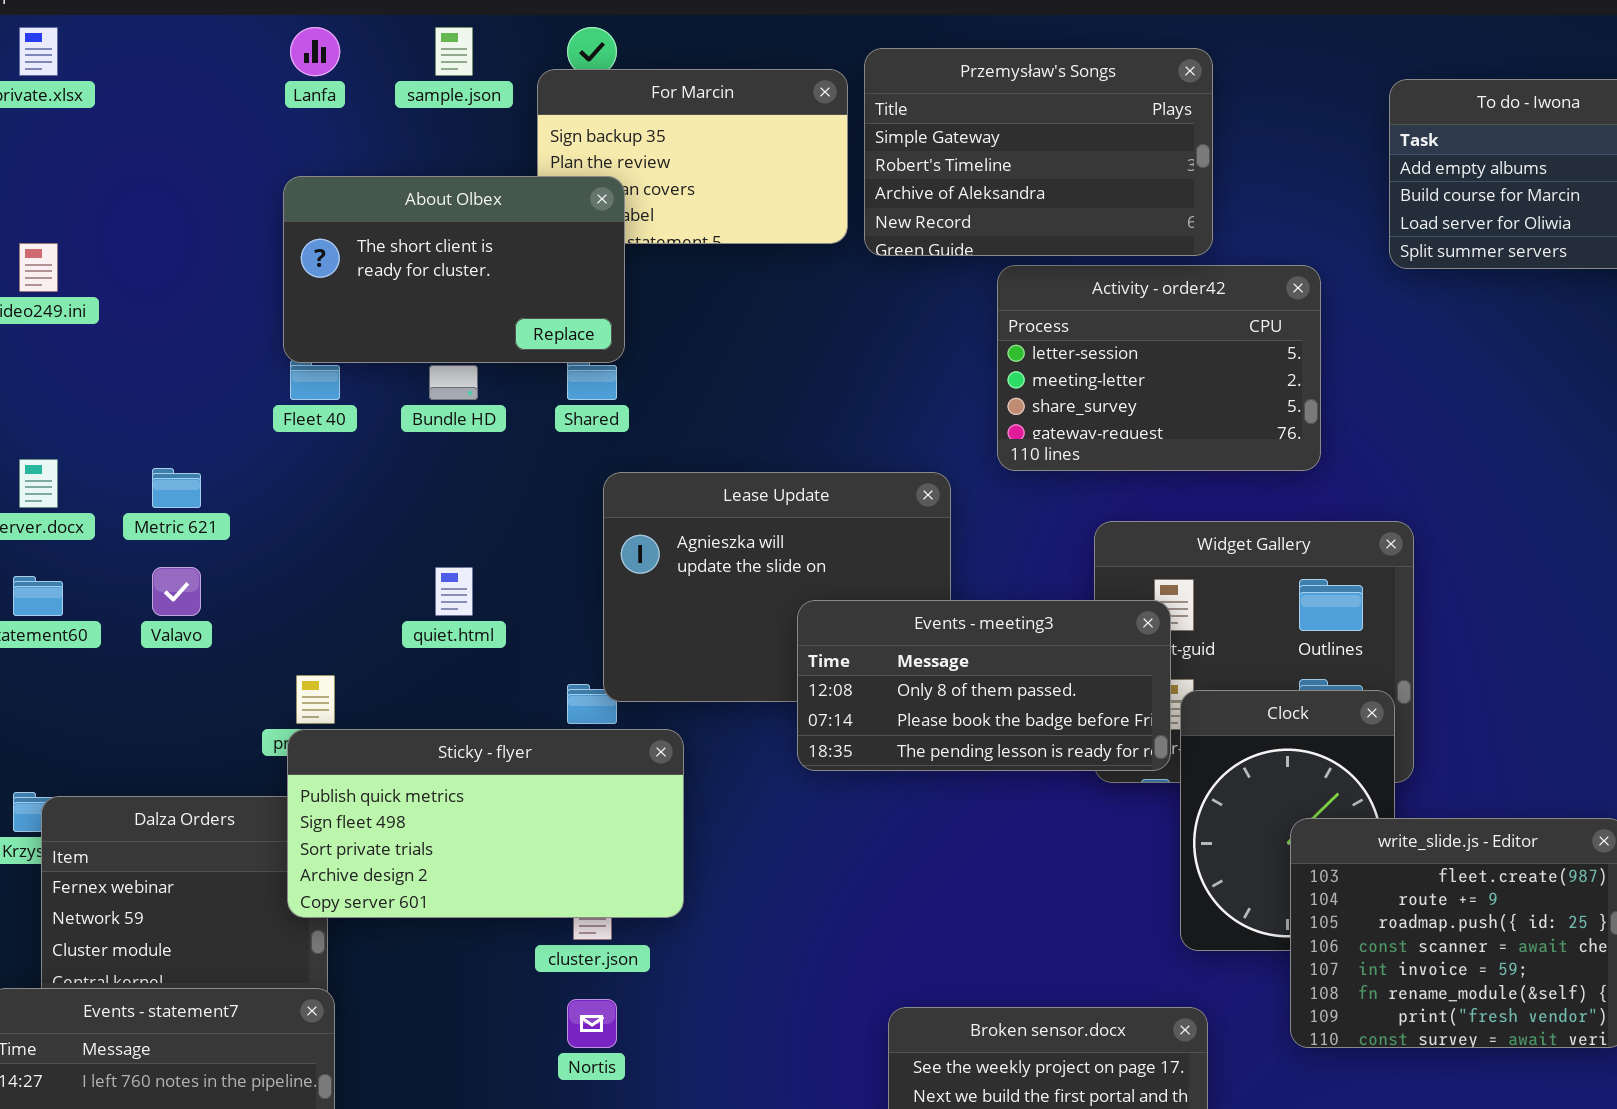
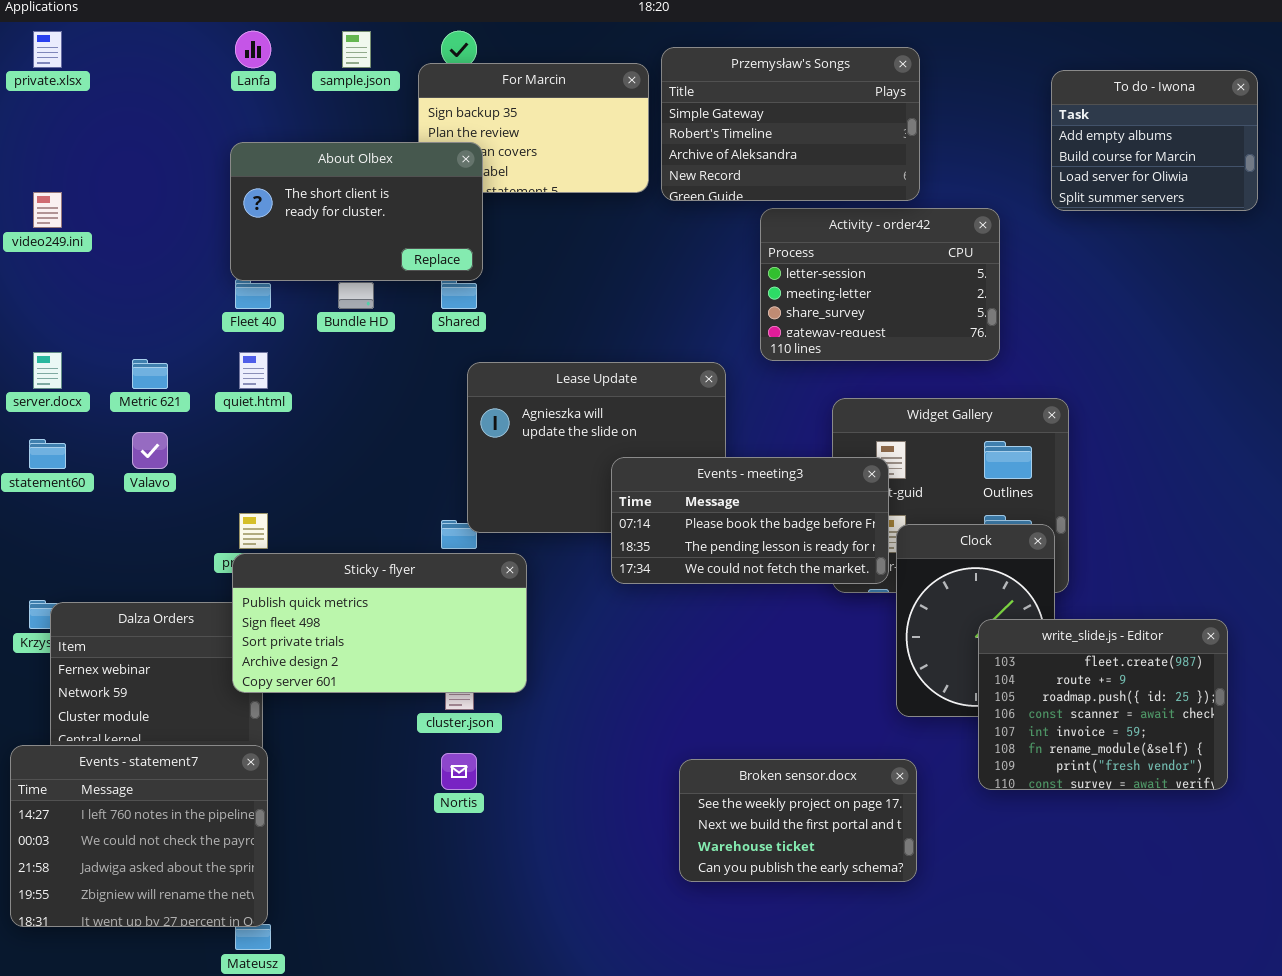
quiet.html: [435,567,473,616] -> [239,352,268,389], moved
Events - meeting3: [797,600,1171,771] -> [611,457,889,584], scrolled down 1 row

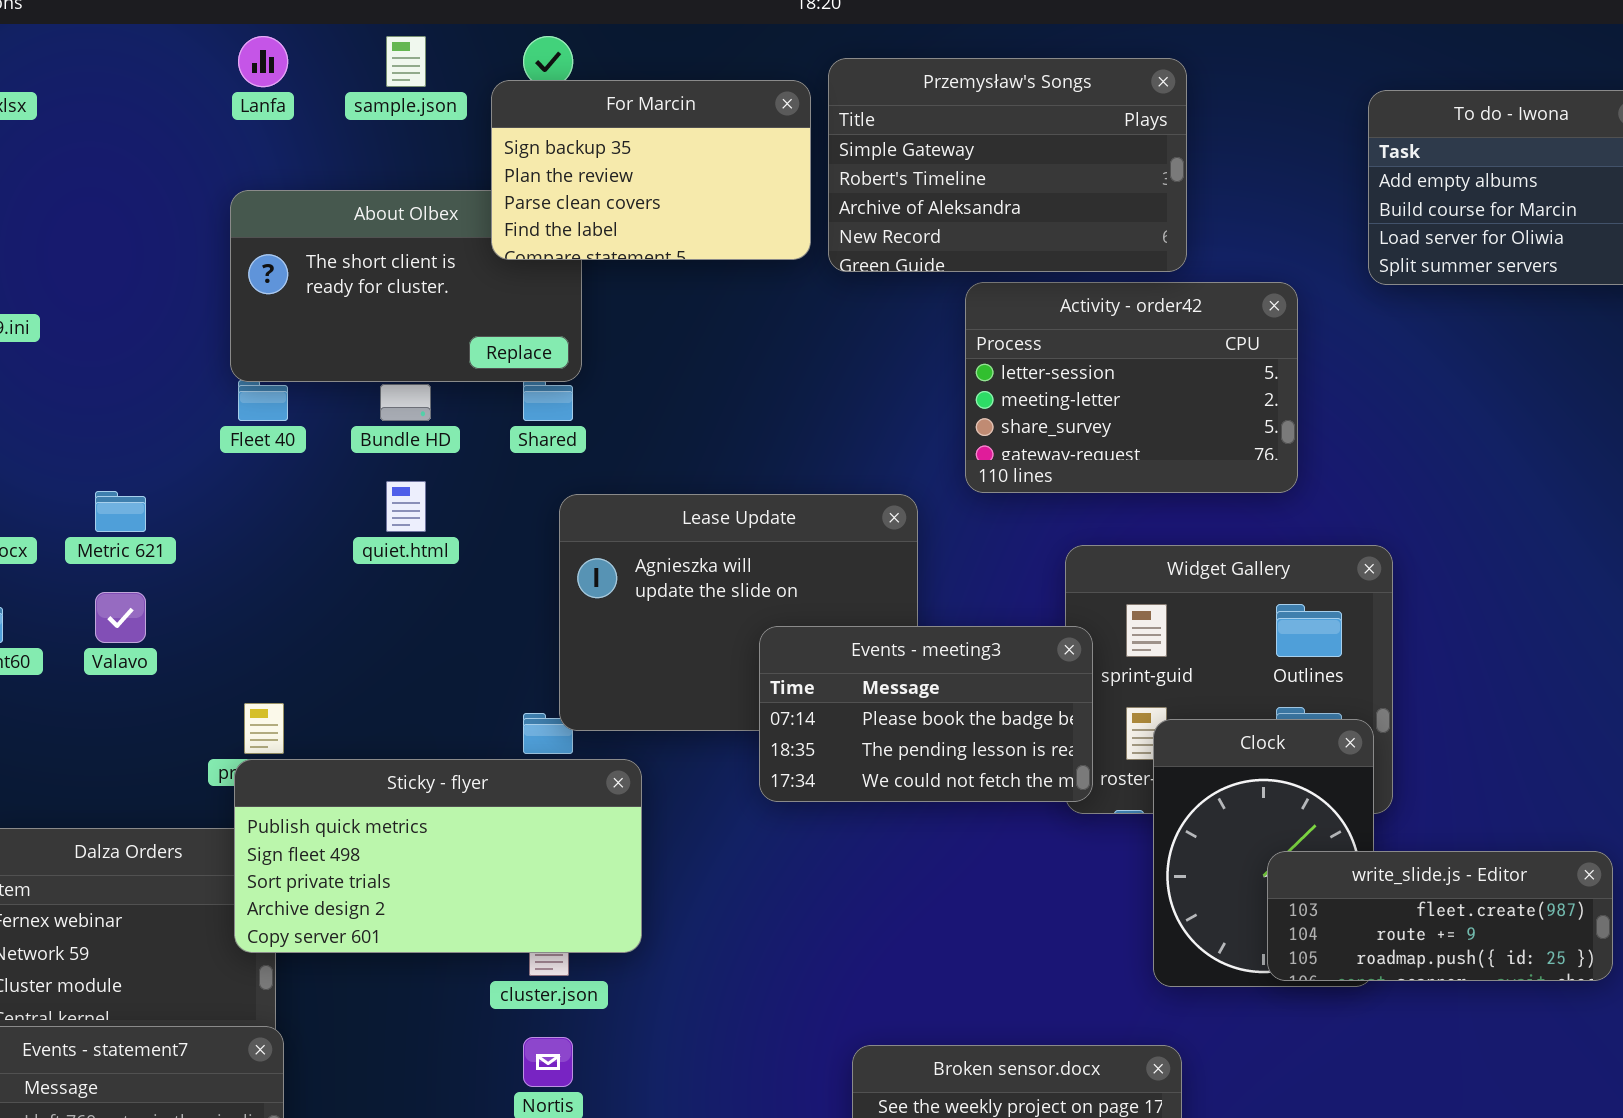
For Marcin: [418,63,649,193] -> [491,80,811,260], raised
quiet.html: [239,352,268,389] -> [386,481,426,532], moved
Events - meeting3: [611,457,889,584] -> [759,626,1093,802], resized
write_slide.js - Editor: [978,619,1228,790] -> [1267,851,1613,981], resized

